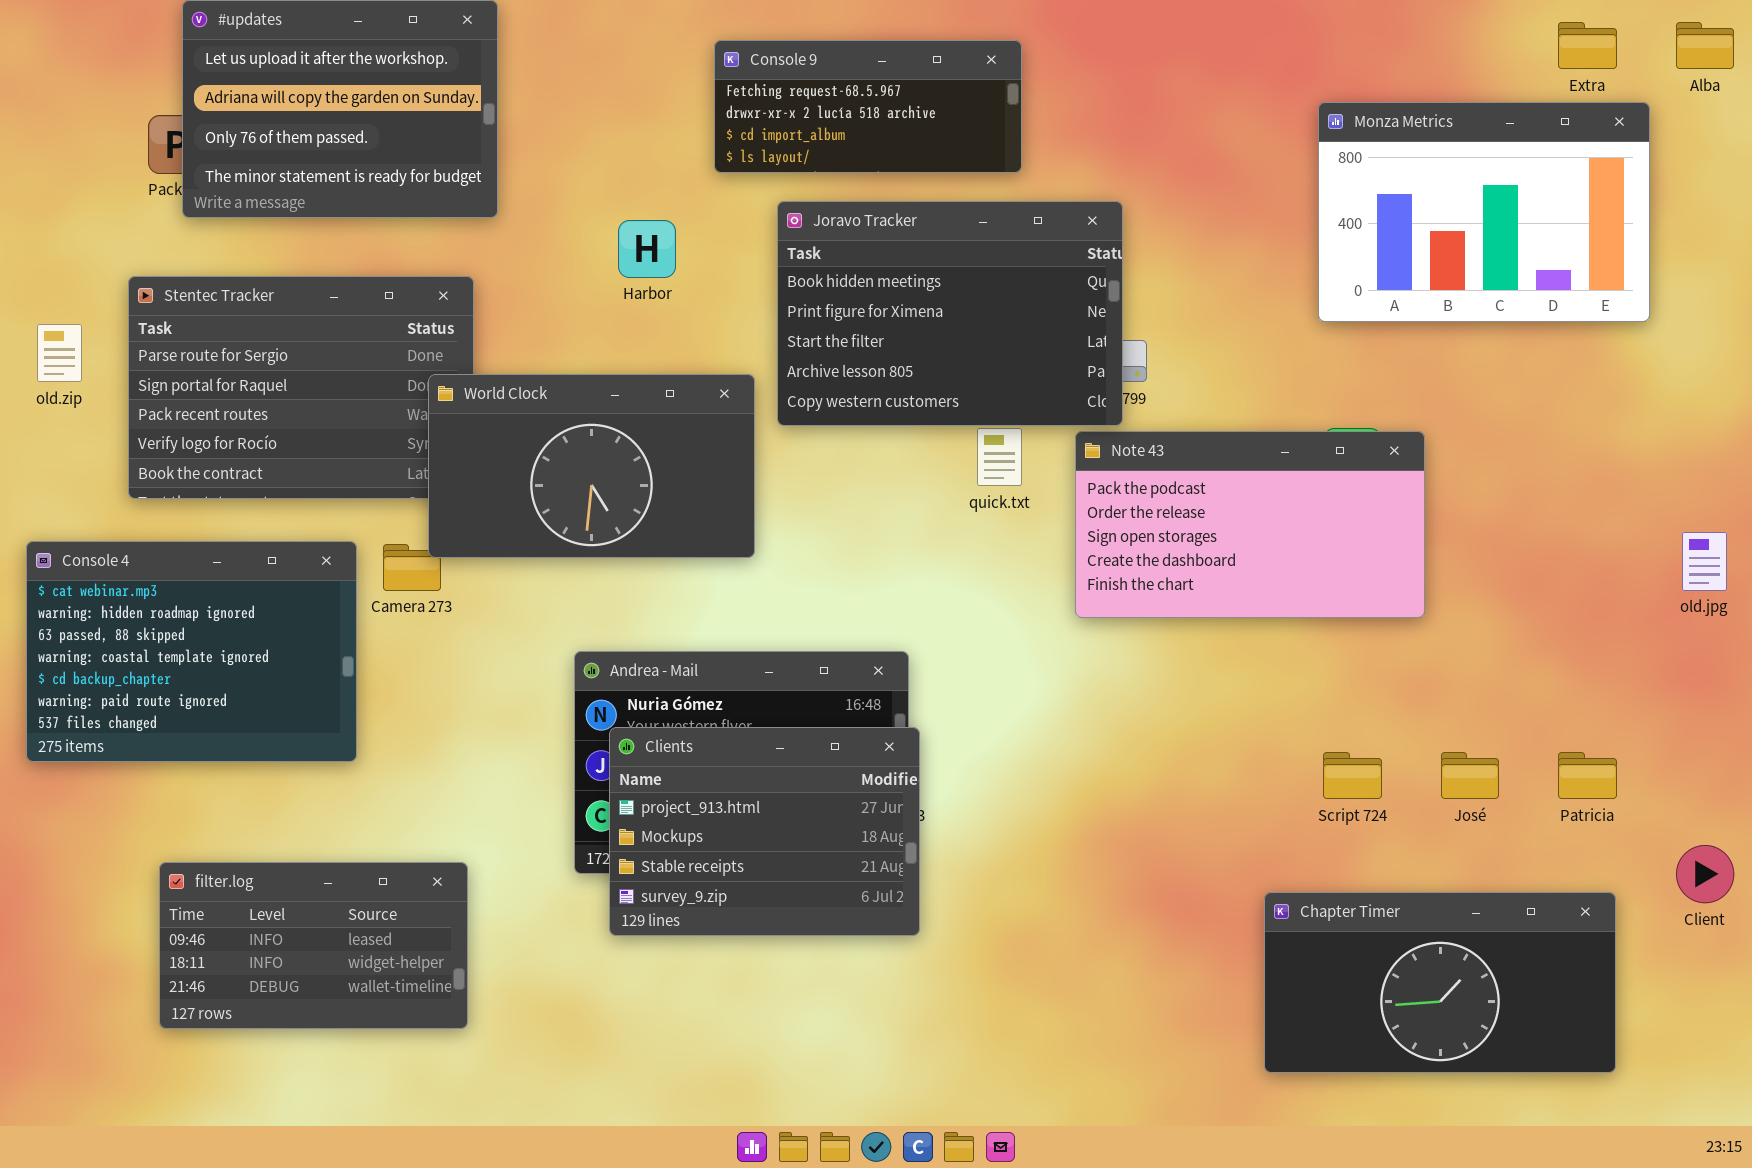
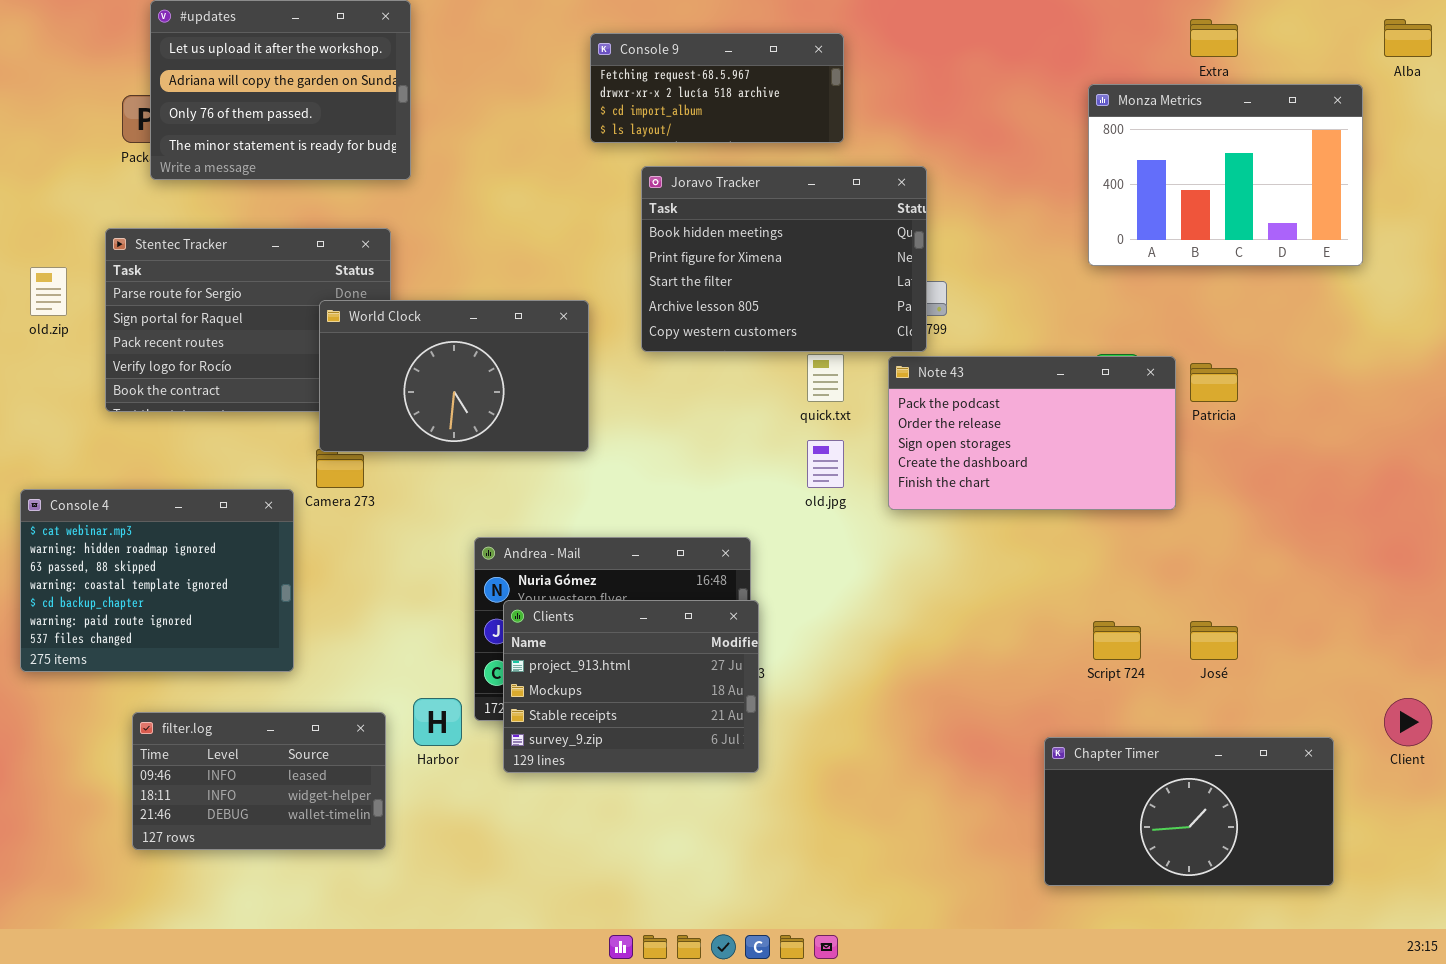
Extra: [1558,22,1617,69] -> [1190,19,1238,57], moved
Harbor: [618,220,676,278] -> [413,698,462,746], moved
World Clock: [428,374,755,558] -> [319,300,589,452], moved
old.jpg: [1682,532,1727,591] -> [807,440,844,488], moved
Console 4: [26,541,357,762] -> [20,489,294,672], moved
Patricia: [1558,752,1617,799] -> [1190,363,1238,402], moved

